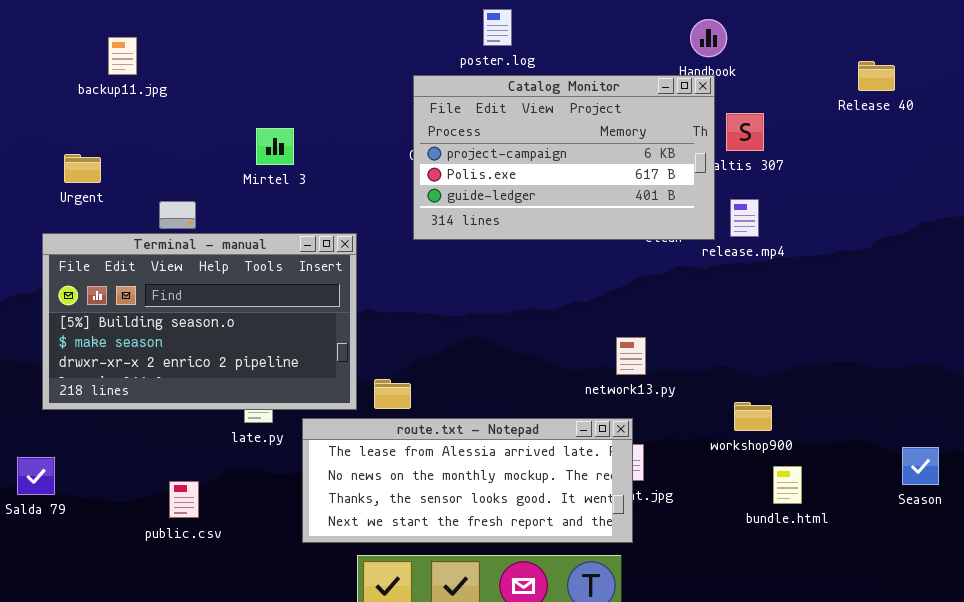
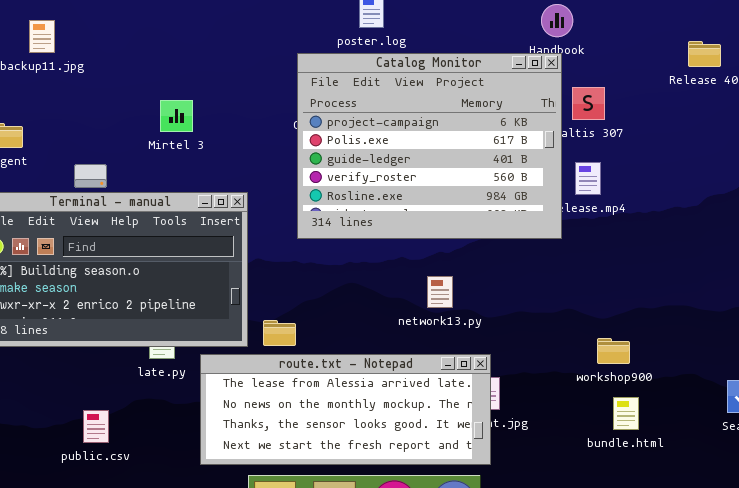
Catalog Monitor: [413,75,715,240] -> [297,53,562,239], resized
network13.py: [616,337,646,375] -> [427,276,453,308], moved
workshop900: [734,402,772,431] -> [597,338,630,364], moved

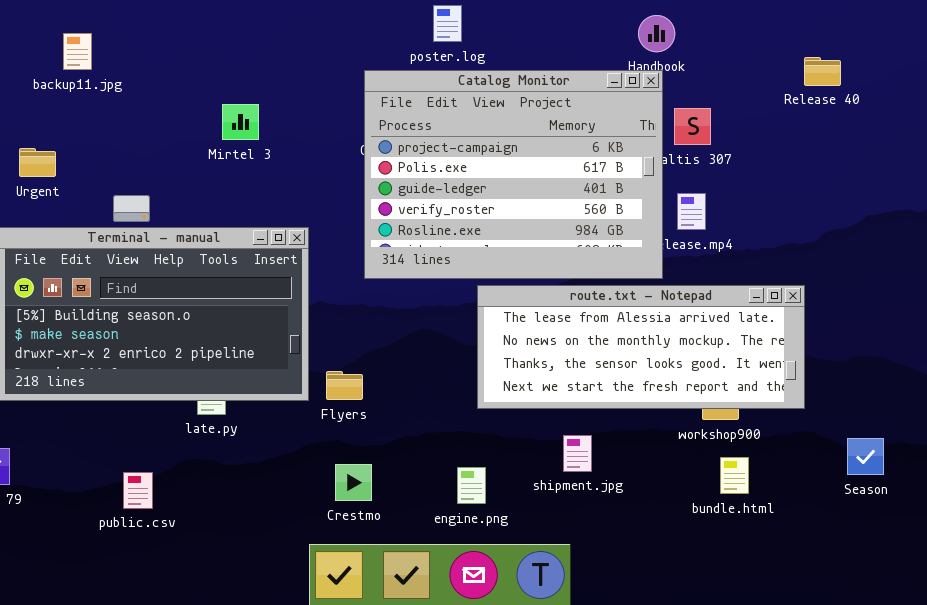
Mirtel 3: [160,100,193,132] -> [222,104,259,140], moved
route.txt - Notepad: [200,354,491,465] -> [477,285,805,409], moved

